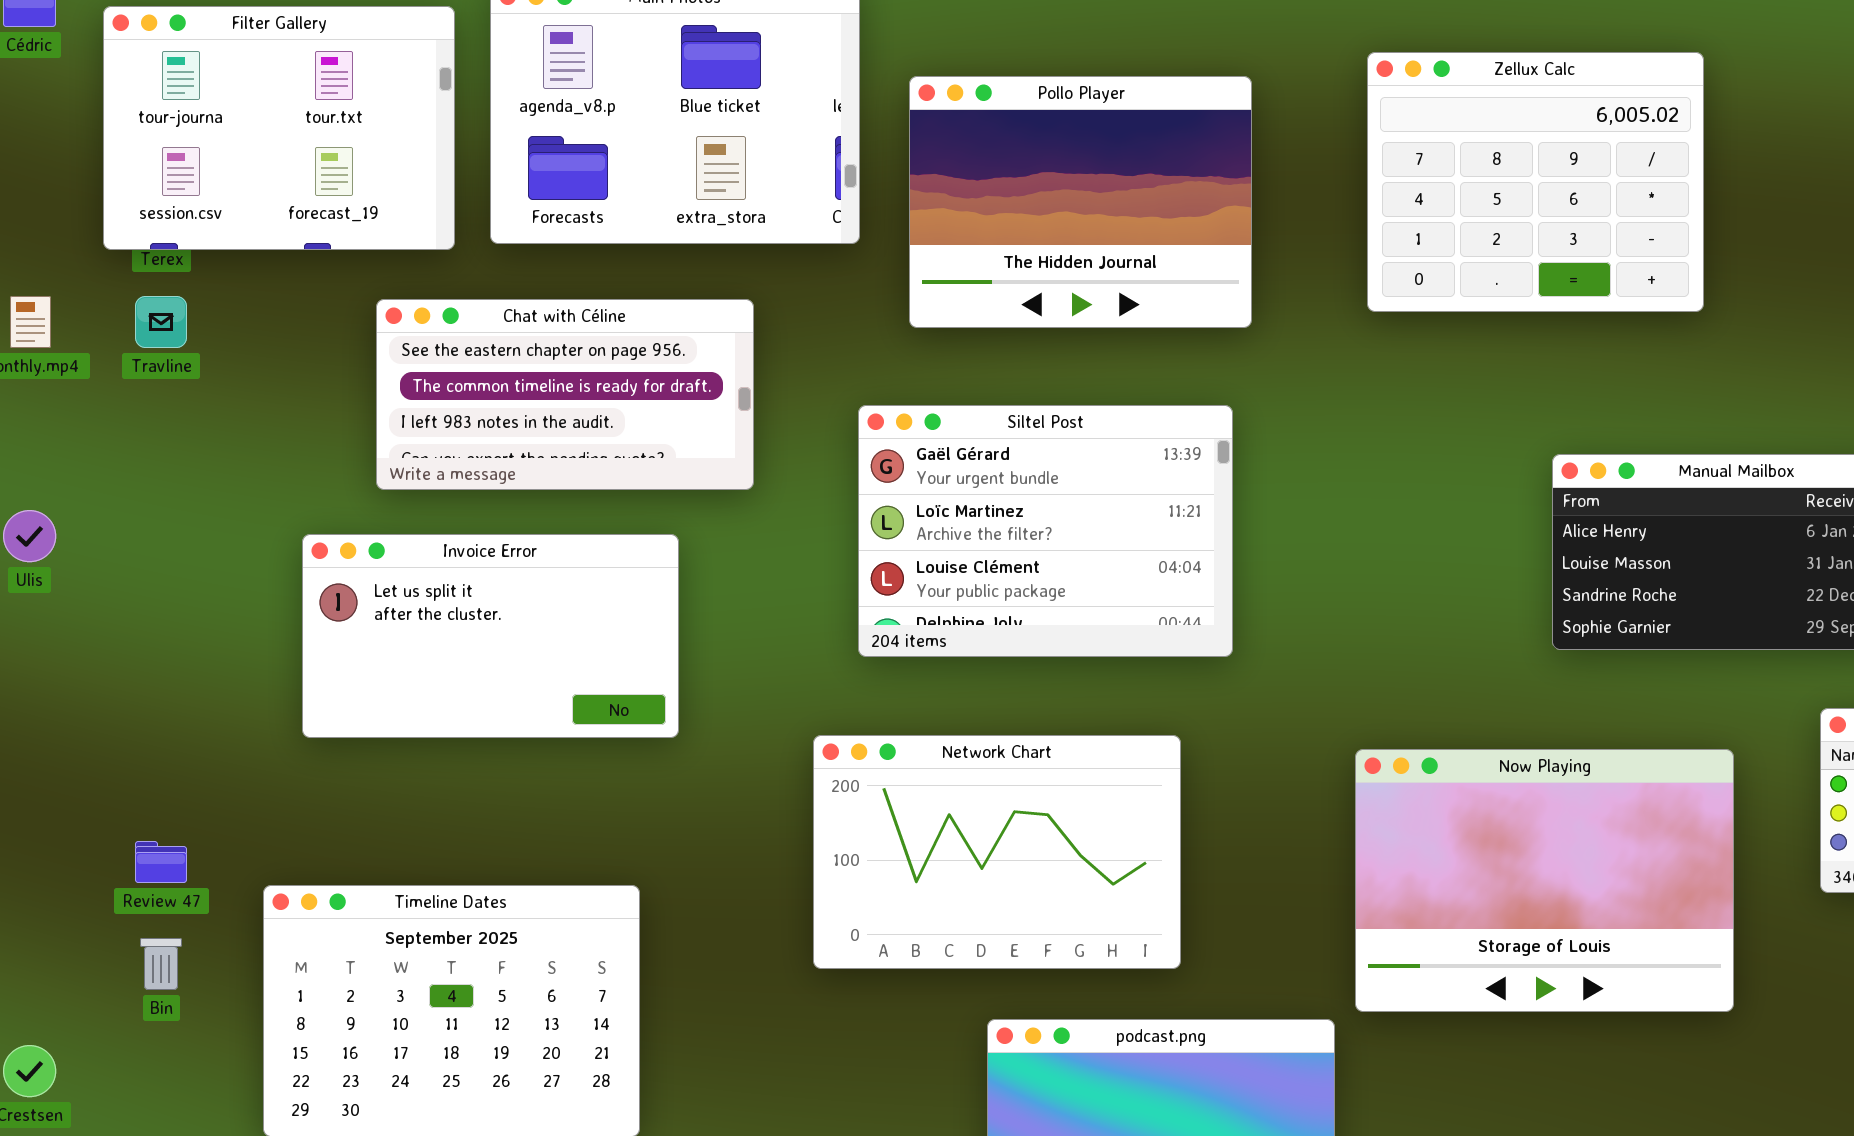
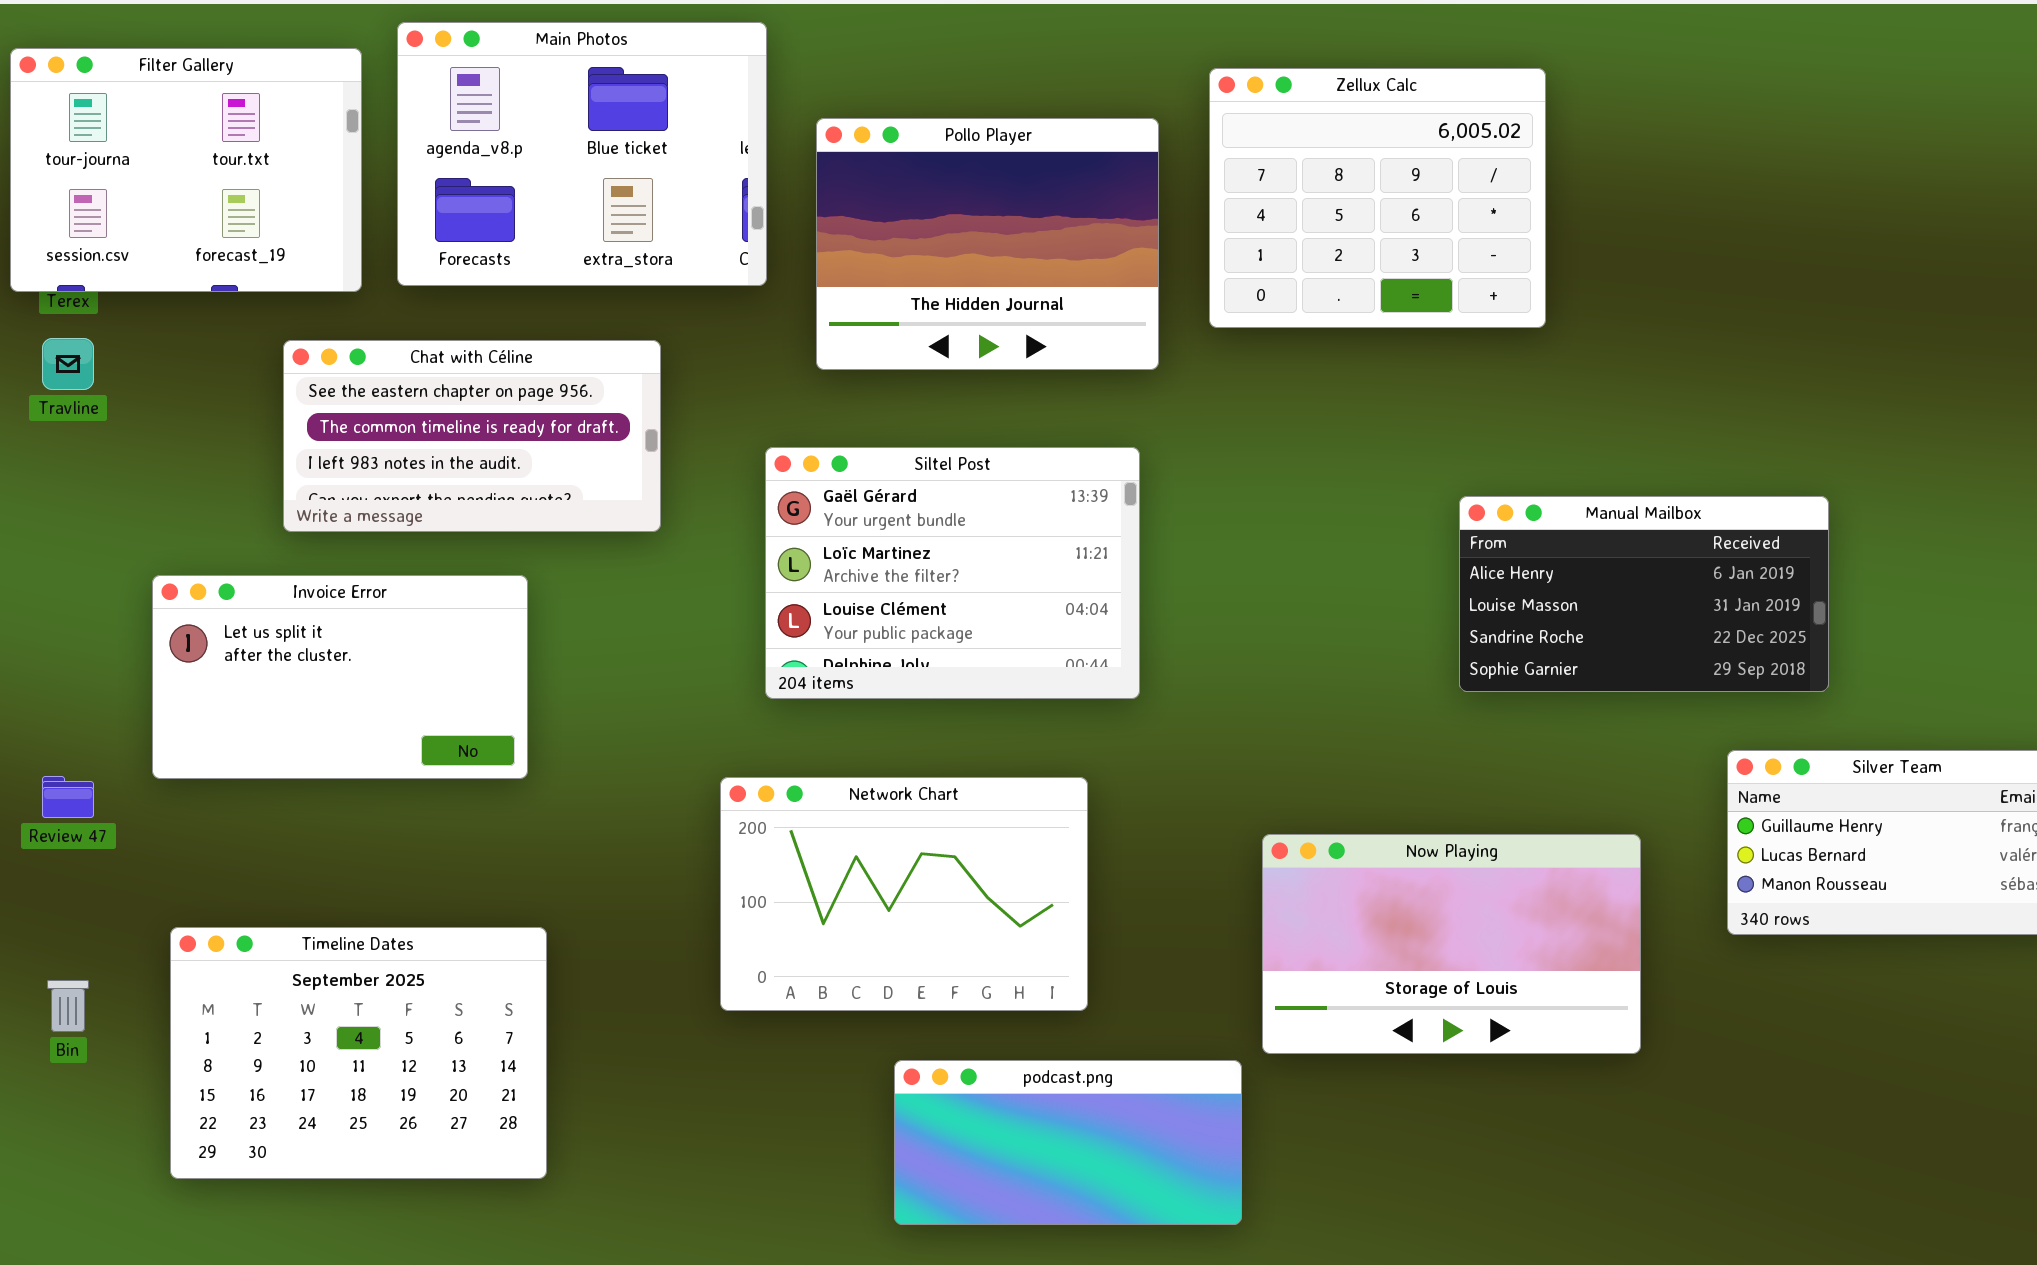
Zellux Calc: [1367,52,1704,312] -> [1209,68,1546,328], moved
Invoice Error: [302,534,679,738] -> [152,575,528,779], moved
Now Playing: [1355,749,1734,1012] -> [1262,834,1641,1054], resized
Review 47: [135,841,187,883] -> [42,776,94,818], moved

